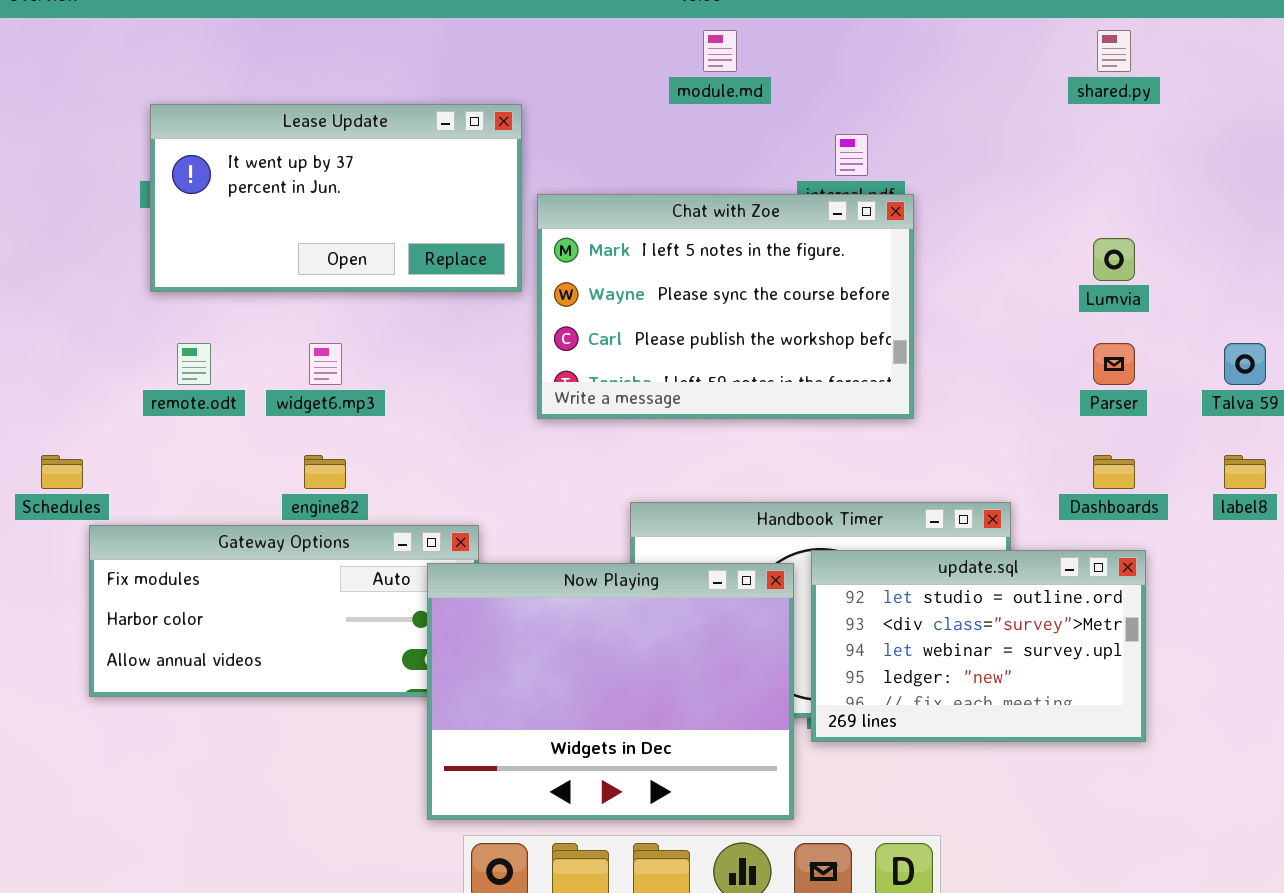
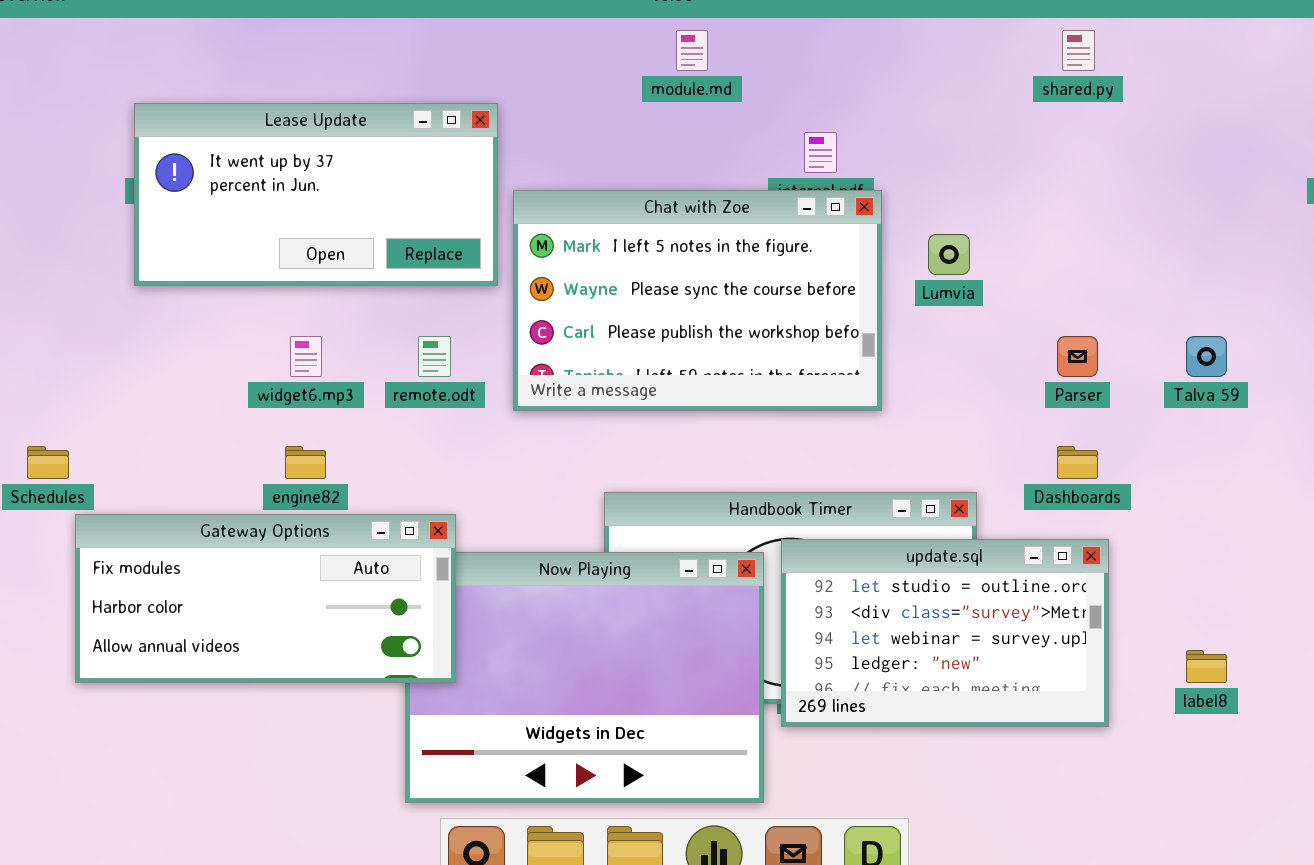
Lumvia: [1093,238,1135,281] -> [928,234,970,275], moved
remote.odt: [177,343,211,385] -> [418,336,451,377], moved
label8: [1224,455,1266,489] -> [1186,650,1227,683], moved
Gateway Options: [89,525,479,697] -> [75,514,456,683], raised

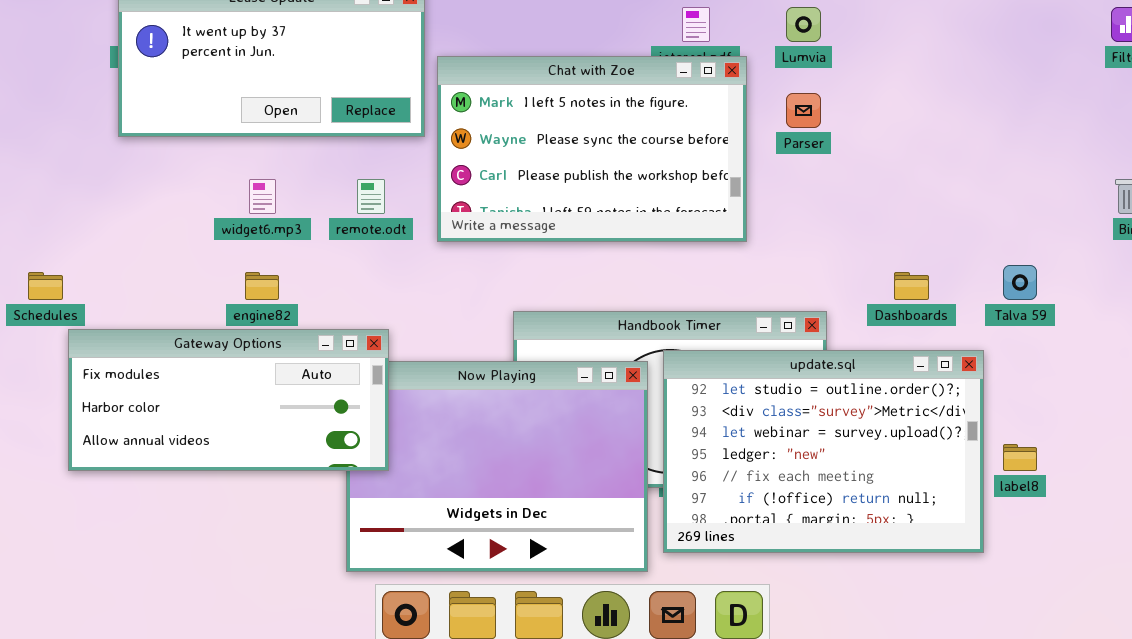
Lumvia: [928,234,970,275] -> [786,7,821,42], moved
Parser: [1057,336,1098,377] -> [786,93,821,128], moved
Talva 59: [1186,336,1227,377] -> [1003,265,1037,300], moved
update.sql: [781,539,1109,727] -> [663,350,984,553], resized

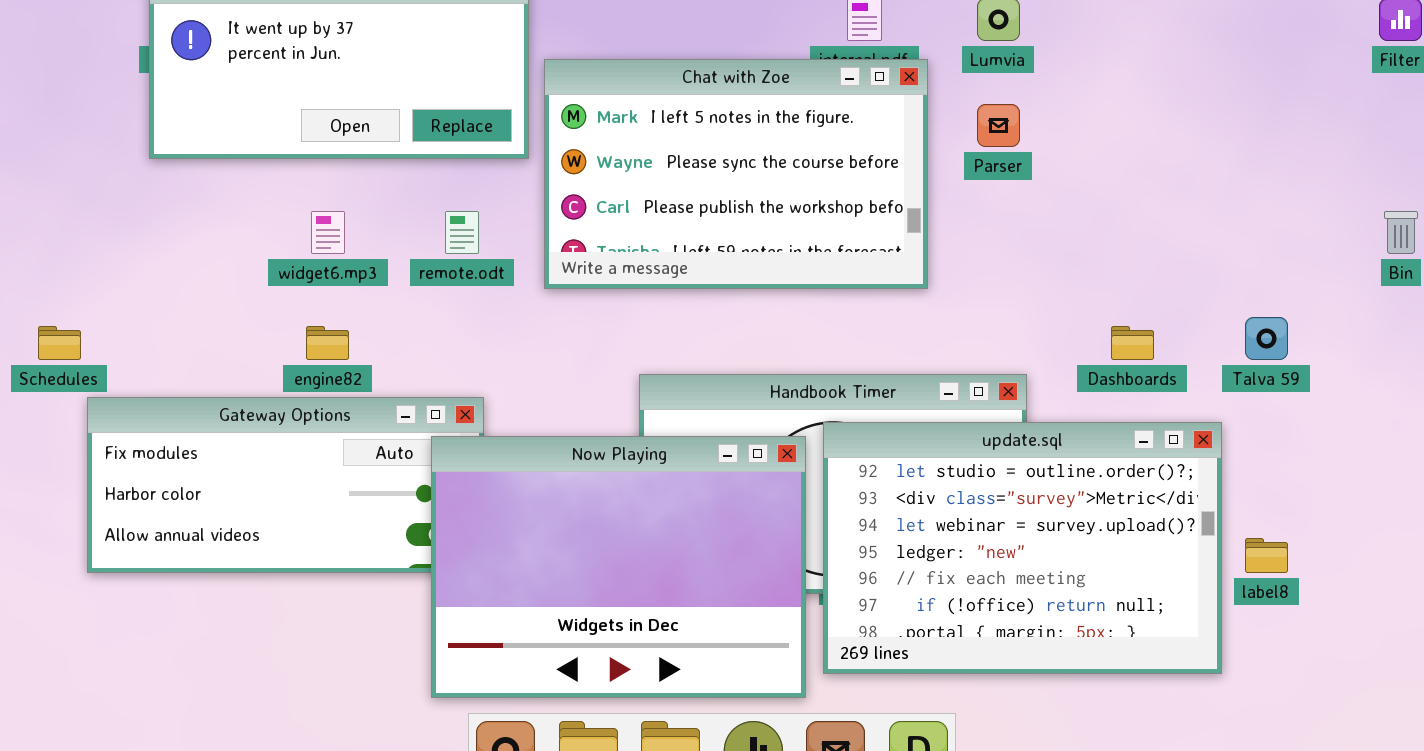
Now Playing: [346,361,648,572] -> [431,436,806,698], raised

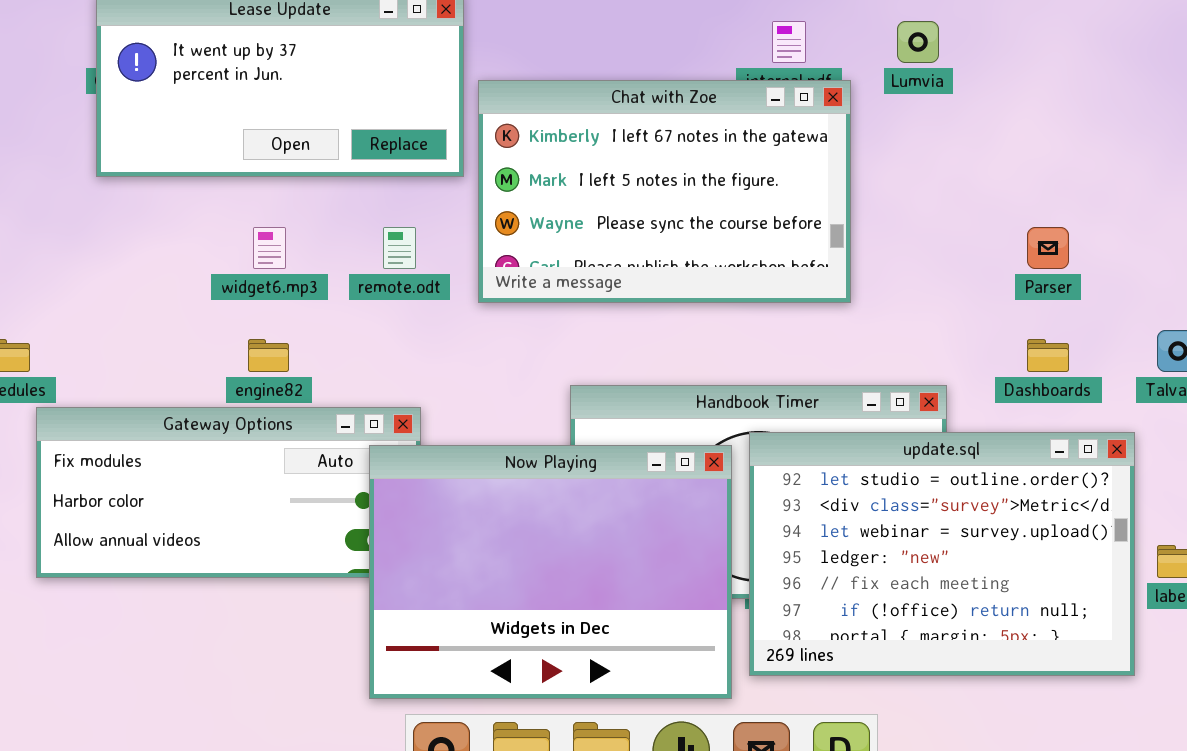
Chat with Zoe: [544,59,928,289] -> [478,80,851,303], scrolled up 1 row
Parser: [977,104,1020,147] -> [1027,227,1069,269], moved

